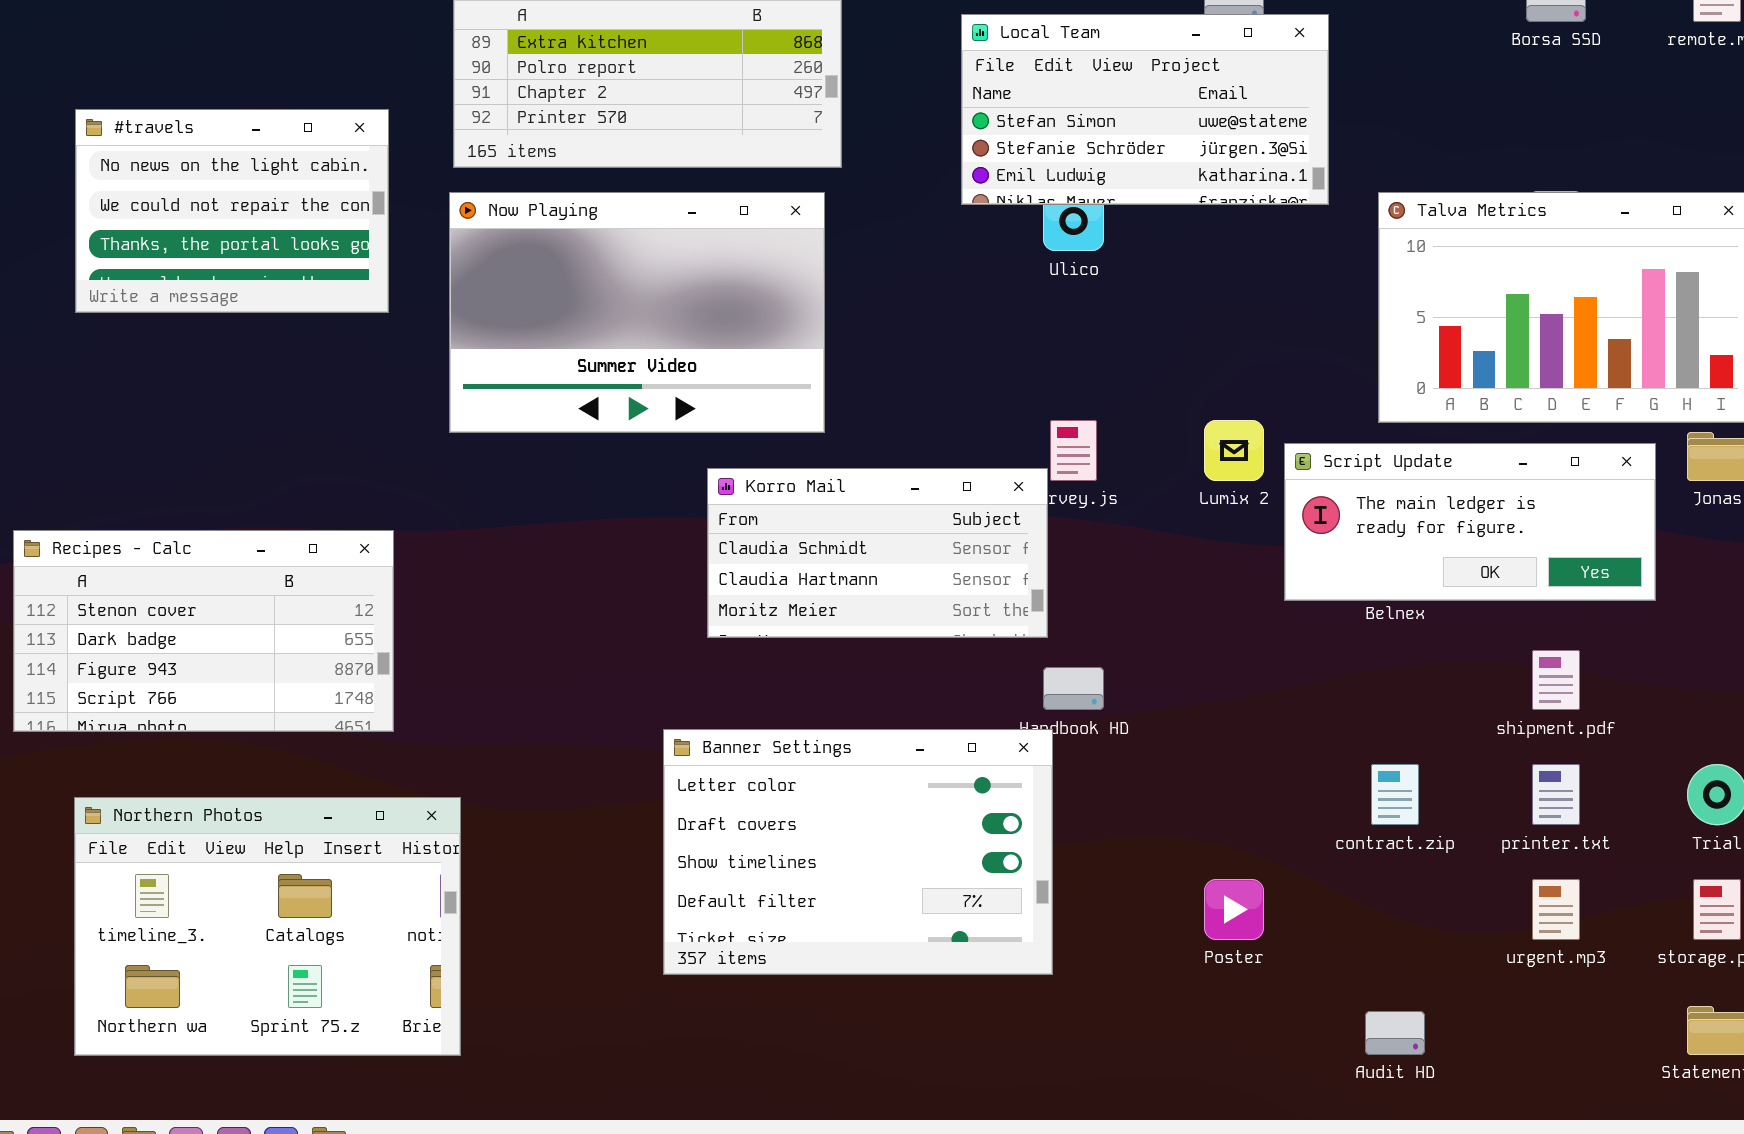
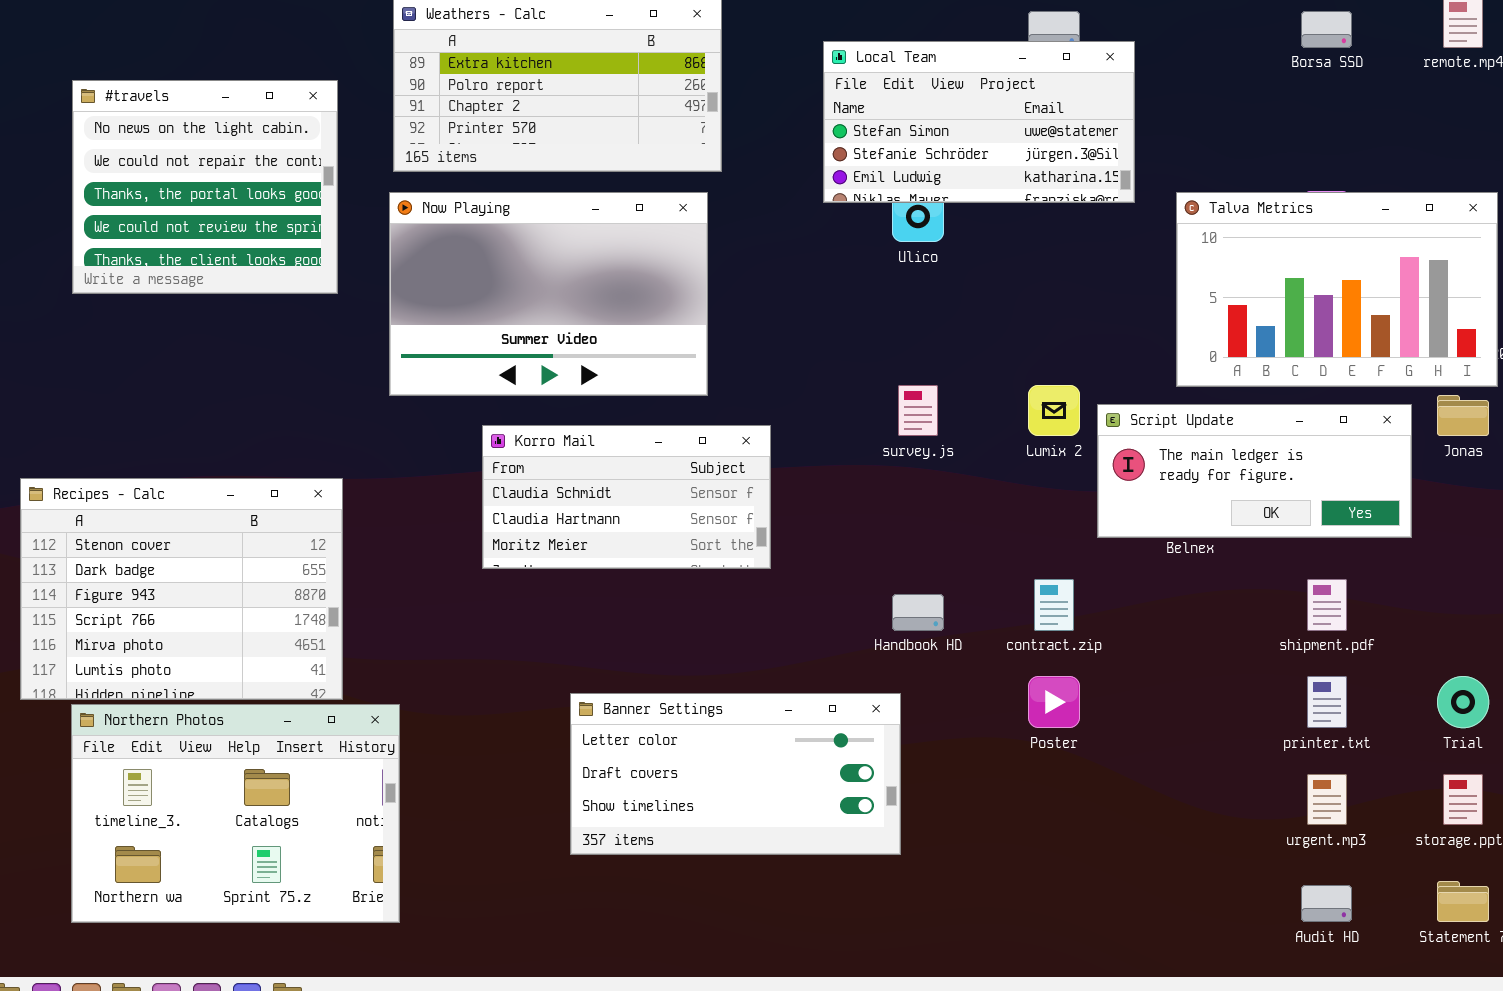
#travels: [75,109,389,313] -> [72,80,338,294], resized
Korro Mail: [707,468,1048,638] -> [482,425,771,569], moved
Recipes - Calc: [13,530,394,732] -> [20,478,343,700], resized
Banner Settings: [663,729,1053,975] -> [570,693,901,855], resized
contract.zip: [1371,764,1419,825] -> [1034,579,1074,631], moved
Poster: [1204,879,1264,940] -> [1028,676,1080,728], moved
Audit HD: [1365,1011,1425,1055] -> [1301,885,1352,922], moved

